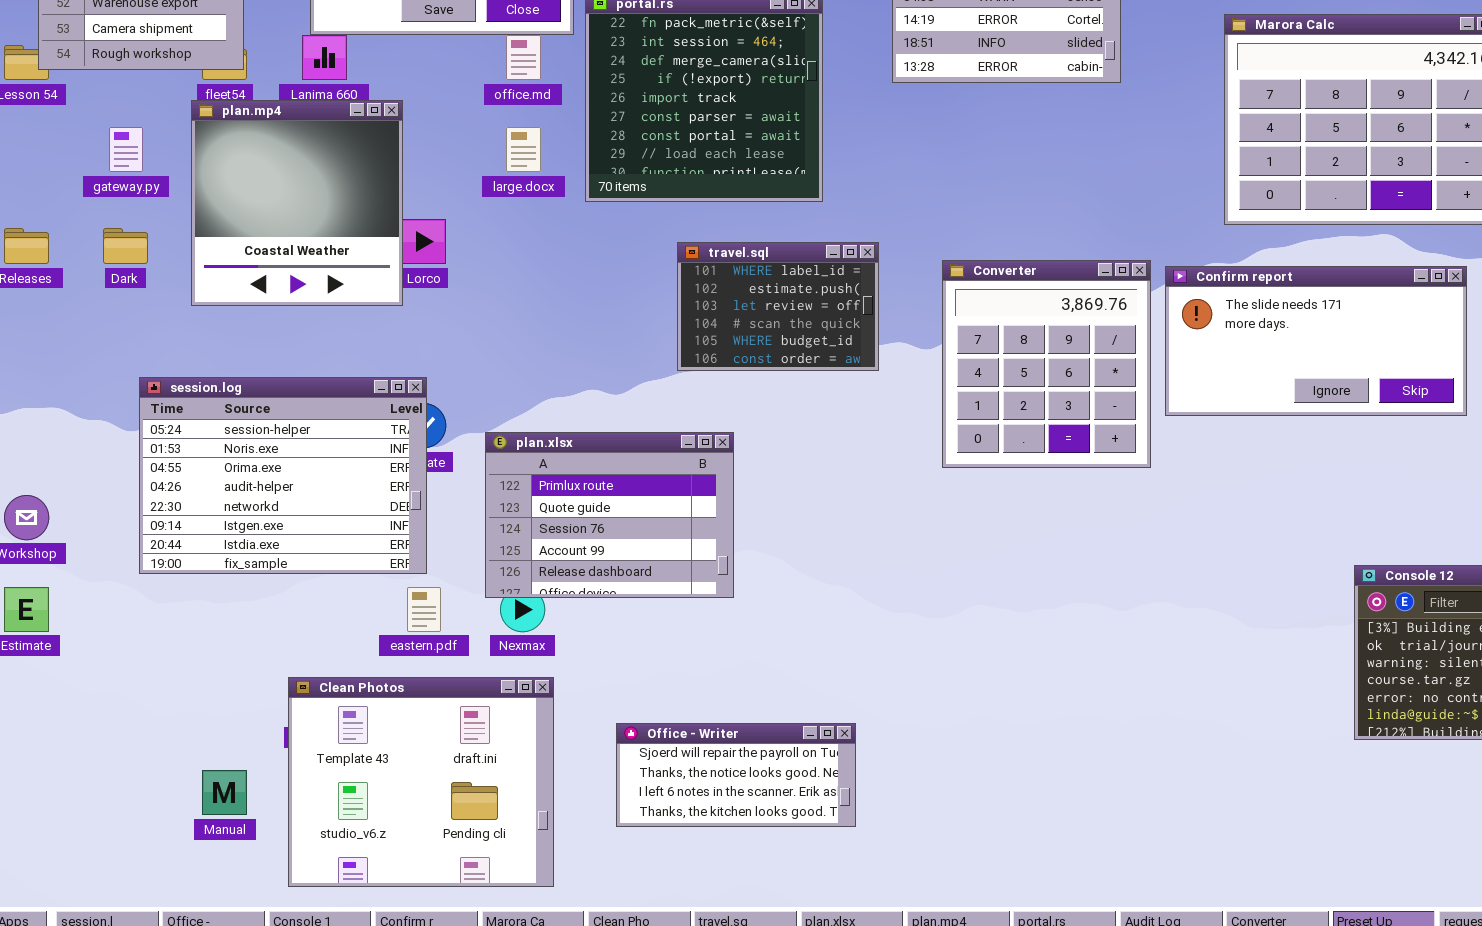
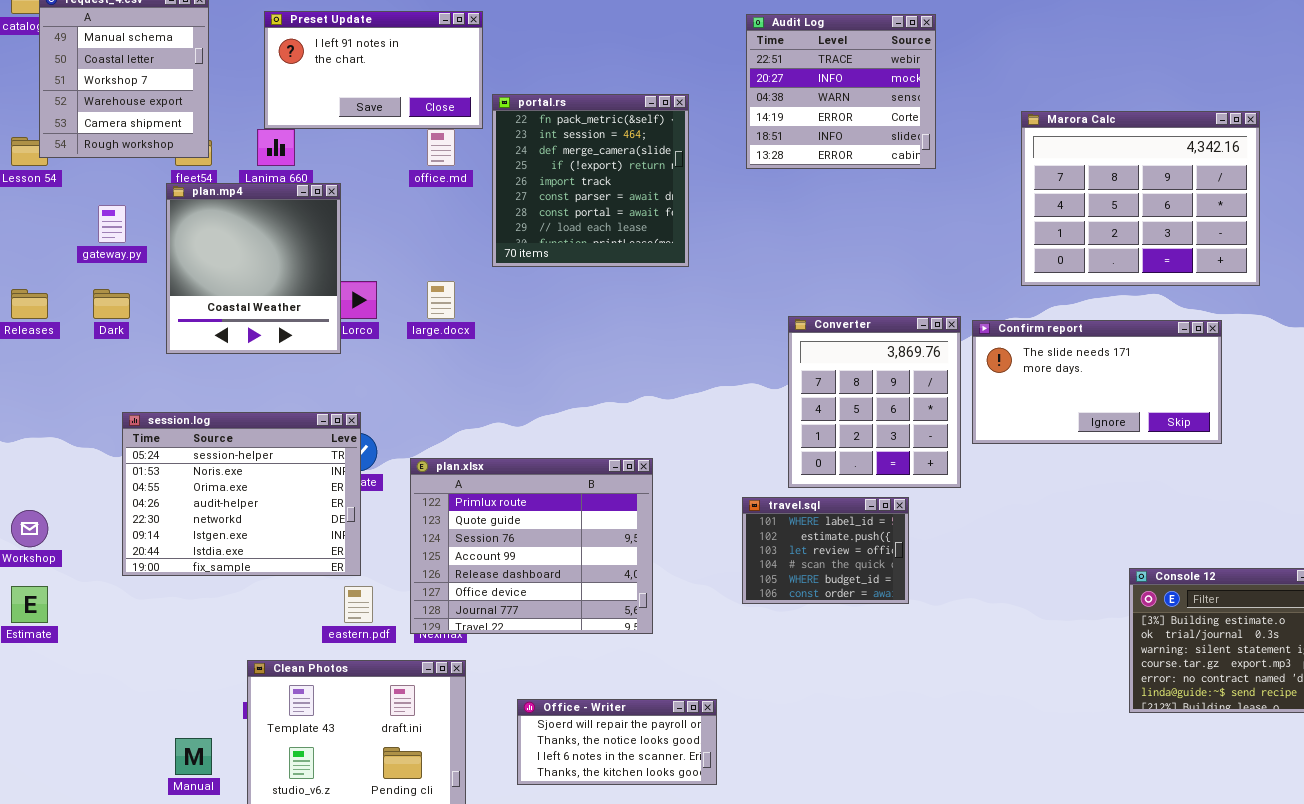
large.docx: [506,127,541,172] -> [427,281,455,319], moved
travel.sql: [677,242,879,371] -> [742,497,909,604], moved
plan.xlsx: [485,432,734,598] -> [410,458,653,634], resized

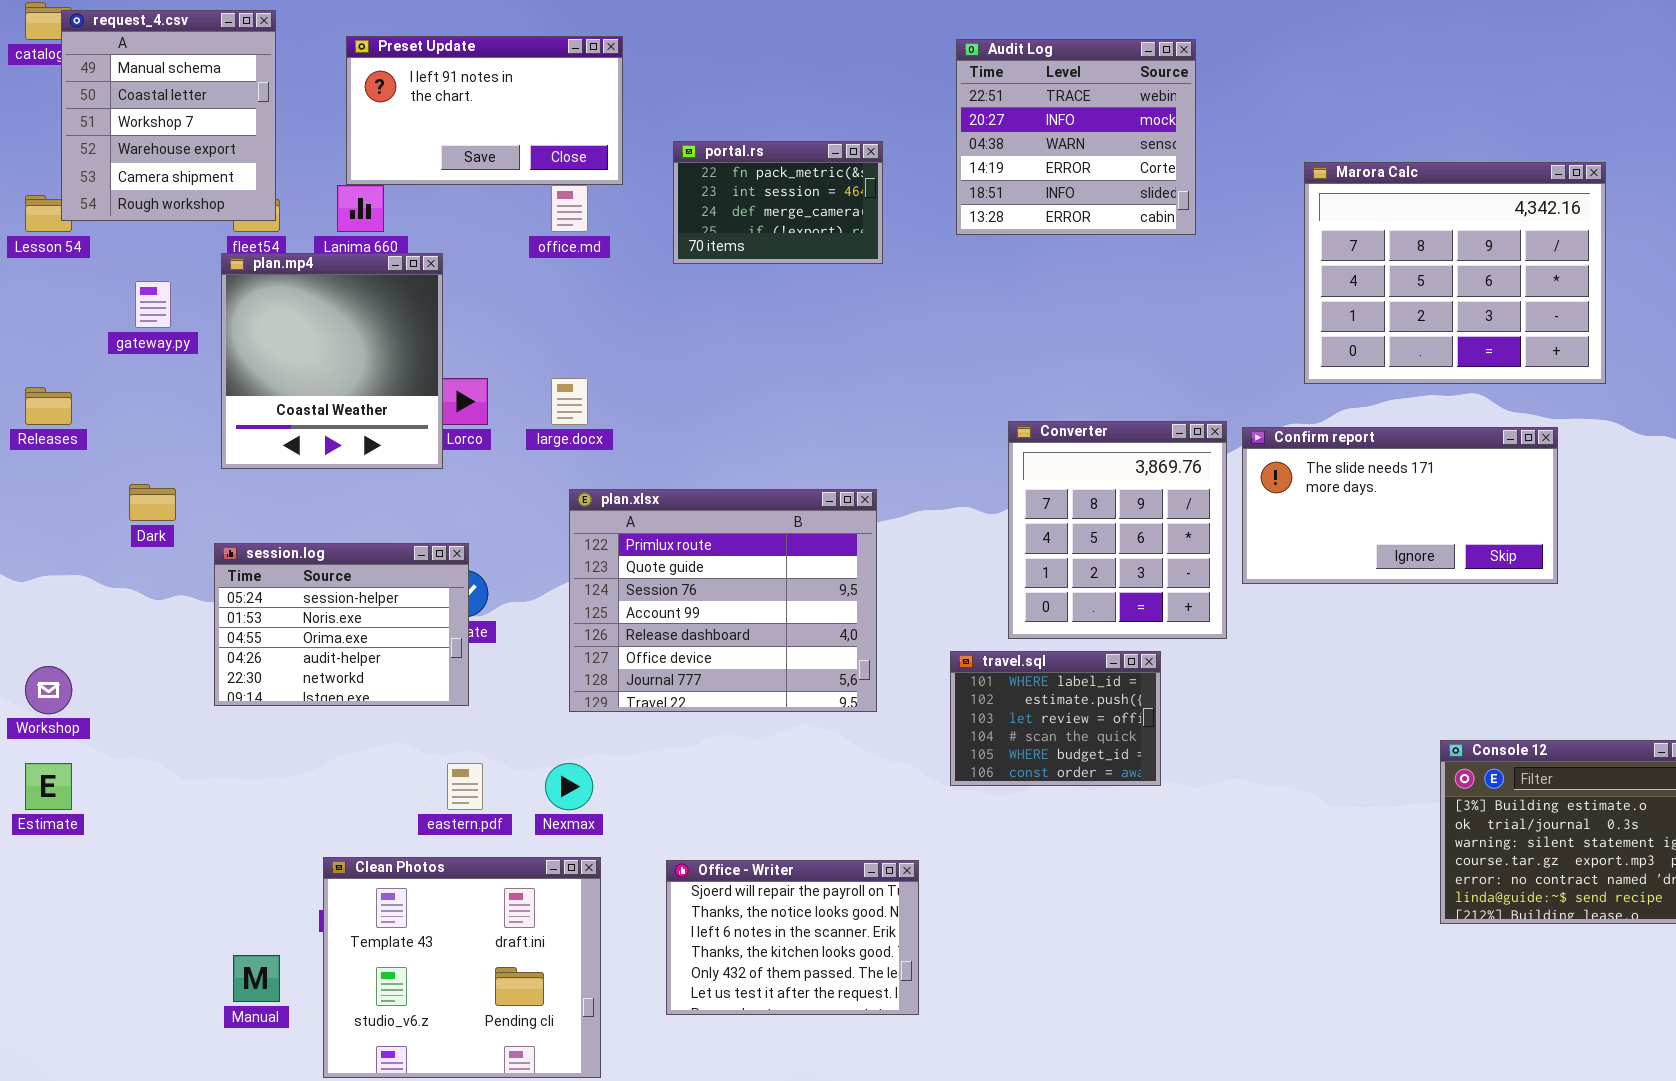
portal.rs: [492,94,689,267] -> [673,141,883,264], resized
Dark: [93,289,130,319] -> [129,484,176,521], moved
session.log: [122,412,361,576] -> [214,543,469,706], resized
plan.xlsx: [410,458,653,634] -> [569,489,877,712], moved
Office - Writer: [517,699,717,785] -> [666,860,919,1015], resized

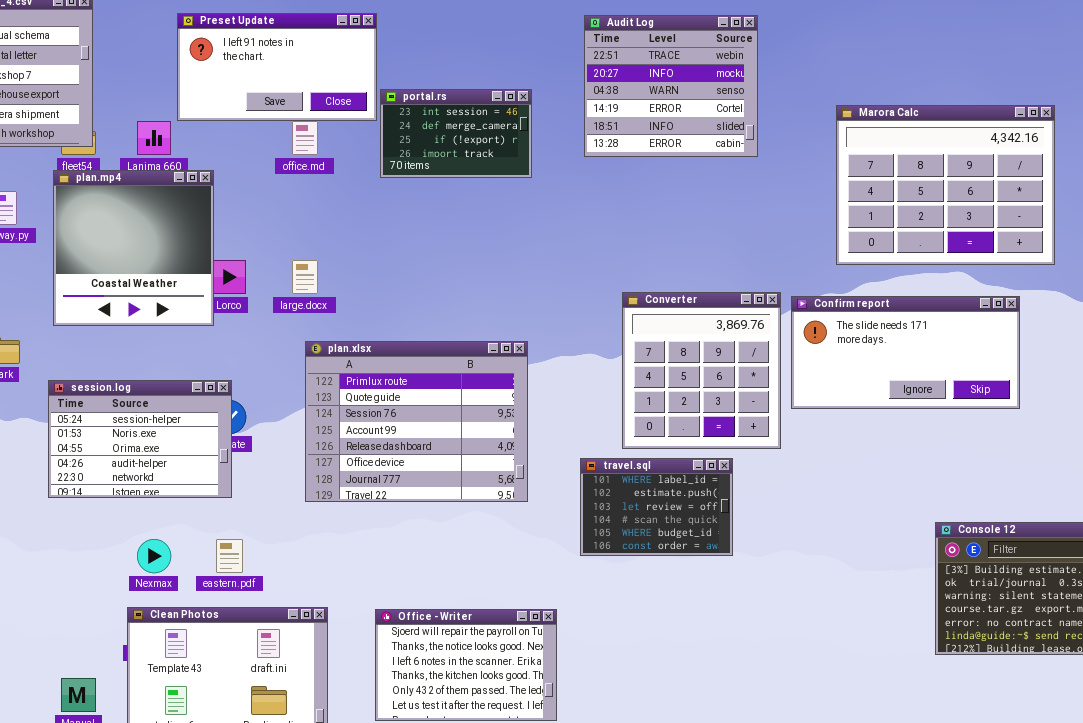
Preset Update: [346,36,623,185] -> [177,13,377,121], moved
portal.rs: [673,141,883,264] -> [380,89,532,178], scrolled down 1 row
Nexmax: [545,763,593,810] -> [137,539,171,573], moved

